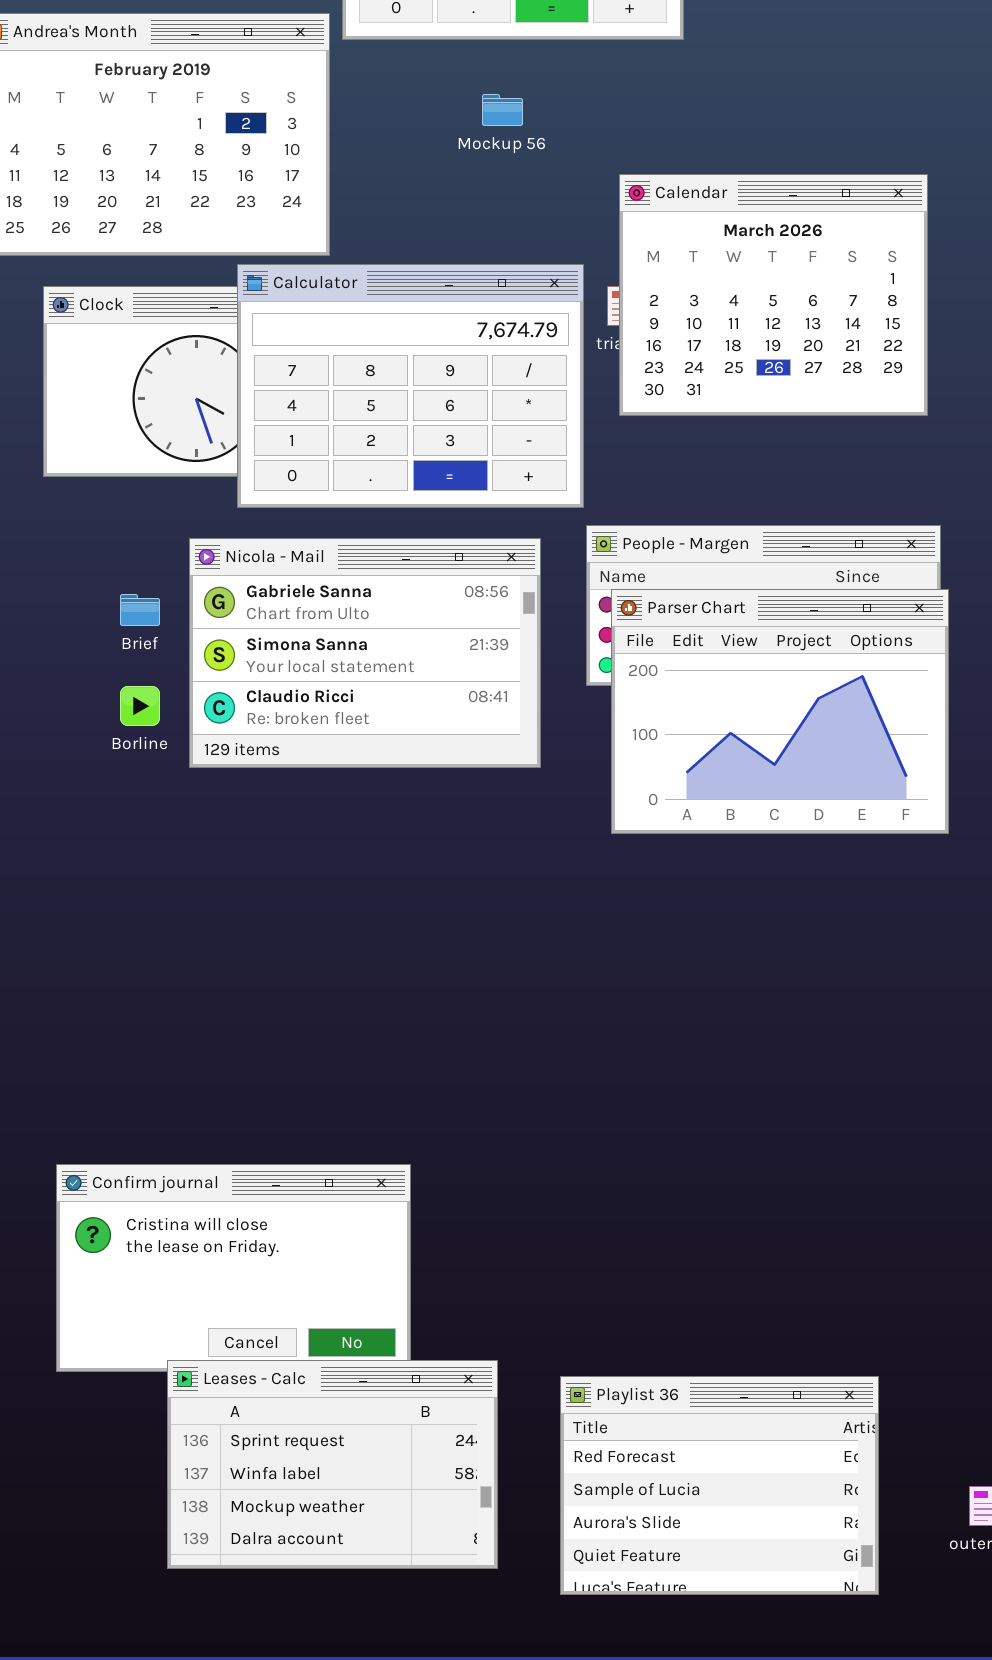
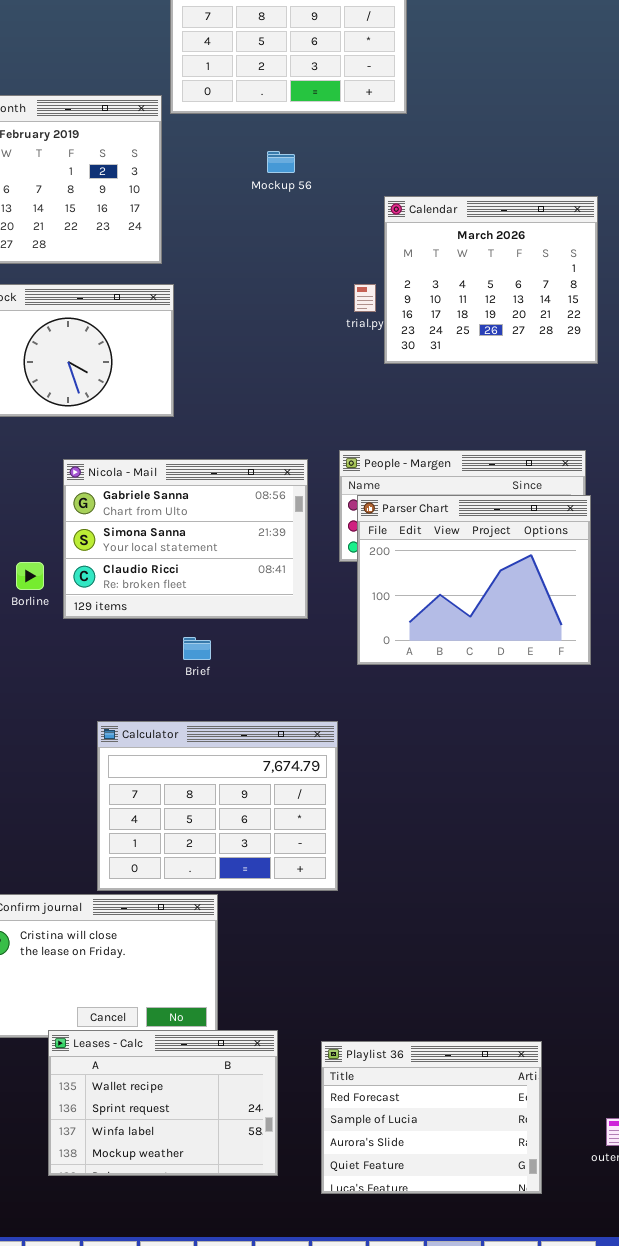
Calendar: [619,174,928,416] -> [384,196,598,364], moved
Calculator: [237,264,584,508] -> [97,721,338,891], moved
Brief: [120,594,160,626] -> [183,637,211,660], moved
Leases - Calc: [167,1360,498,1569] -> [48,1030,278,1176], scrolled up 1 row

